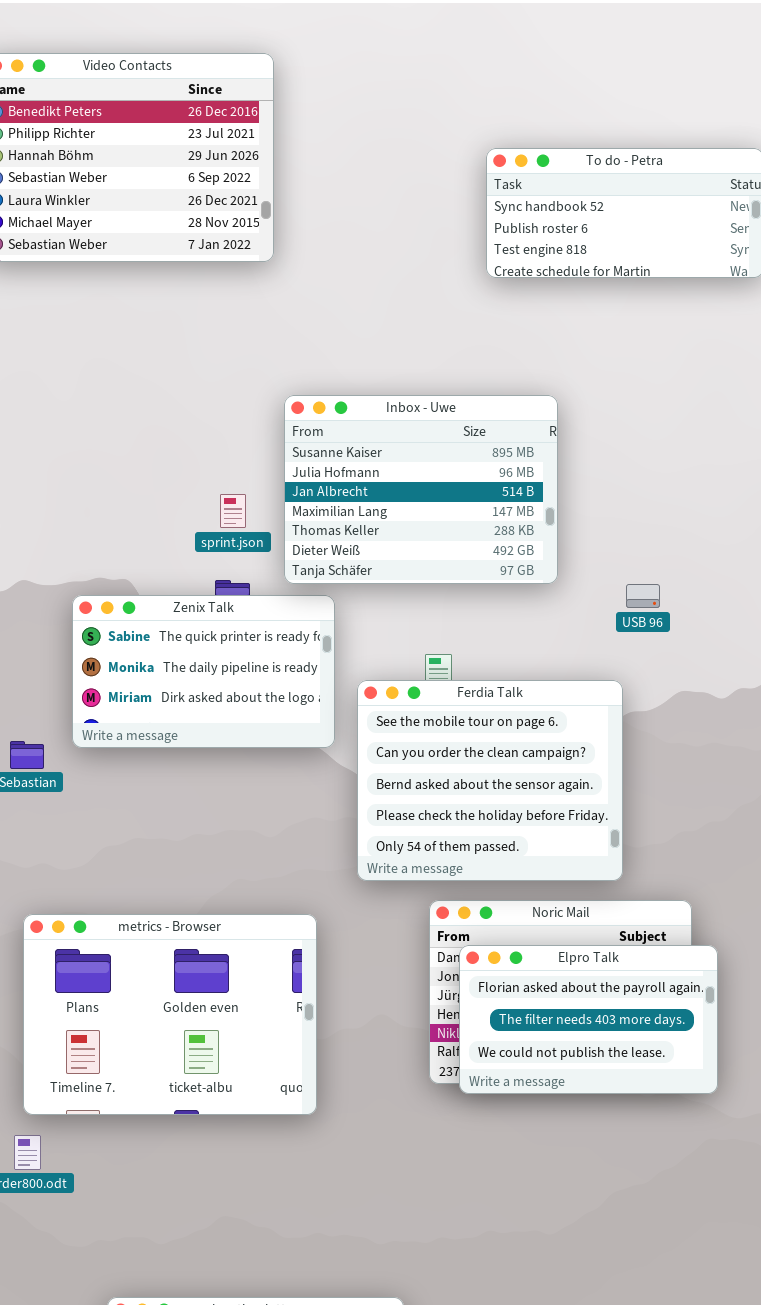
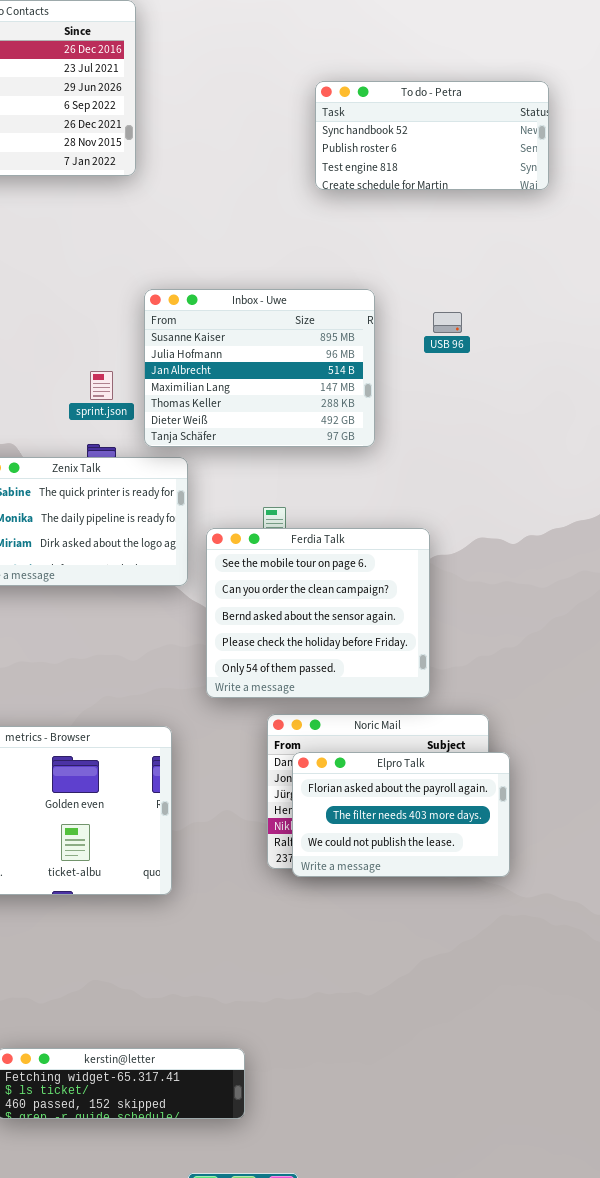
USB 96: [626,584,660,608] -> [433,312,462,333], moved

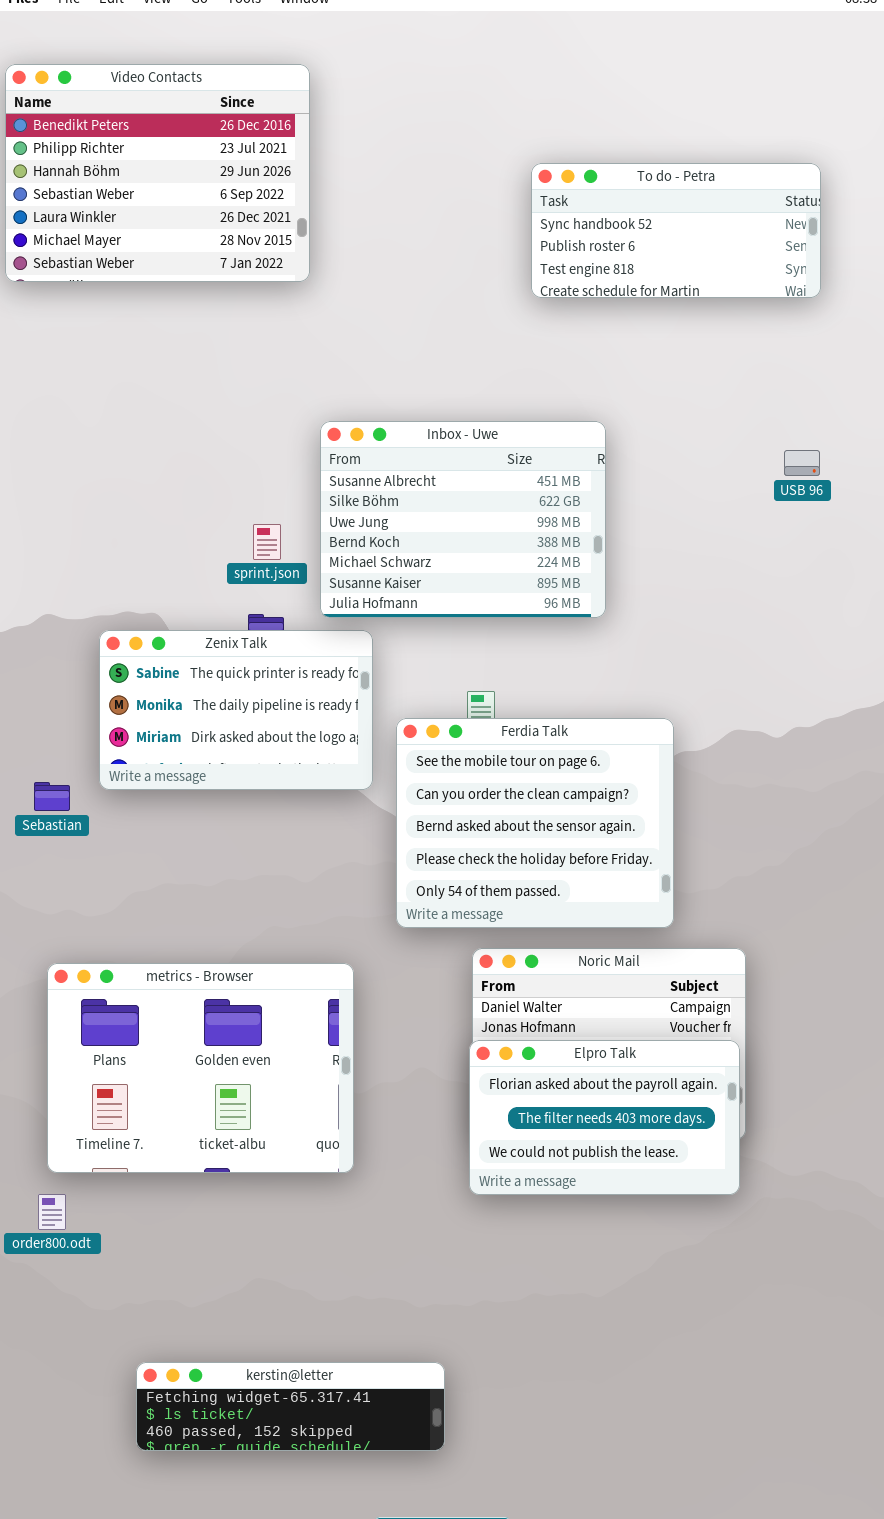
Inbox - Uwe: [144,289,375,447] -> [320,421,606,618], scrolled up 5 rows
USB 96: [433,312,462,333] -> [784,450,820,476], moved
Elpro Talk: [292,752,510,877] -> [469,1040,740,1195], moved

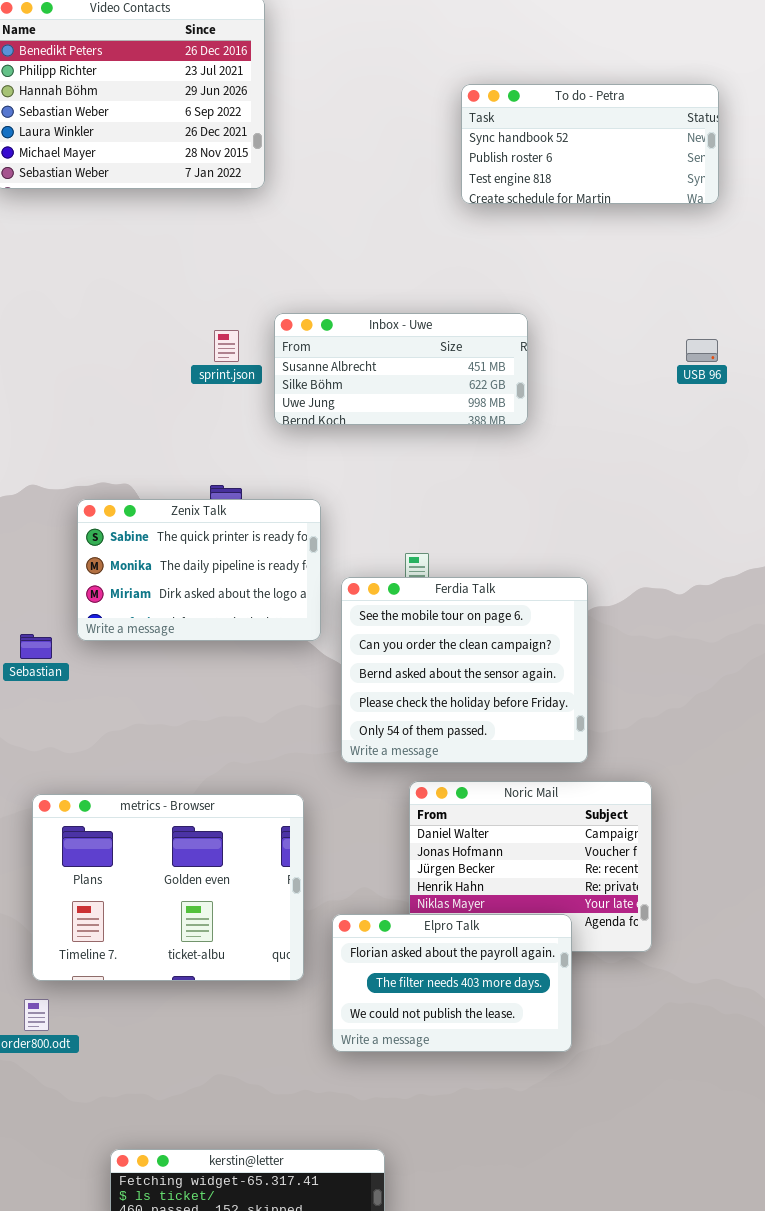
Inbox - Uwe: [320,421,606,618] -> [274,313,528,425], resized
sprint.json: [253,524,281,560] -> [214,330,239,362], moved
Elpro Talk: [469,1040,740,1195] -> [332,914,572,1052], moved

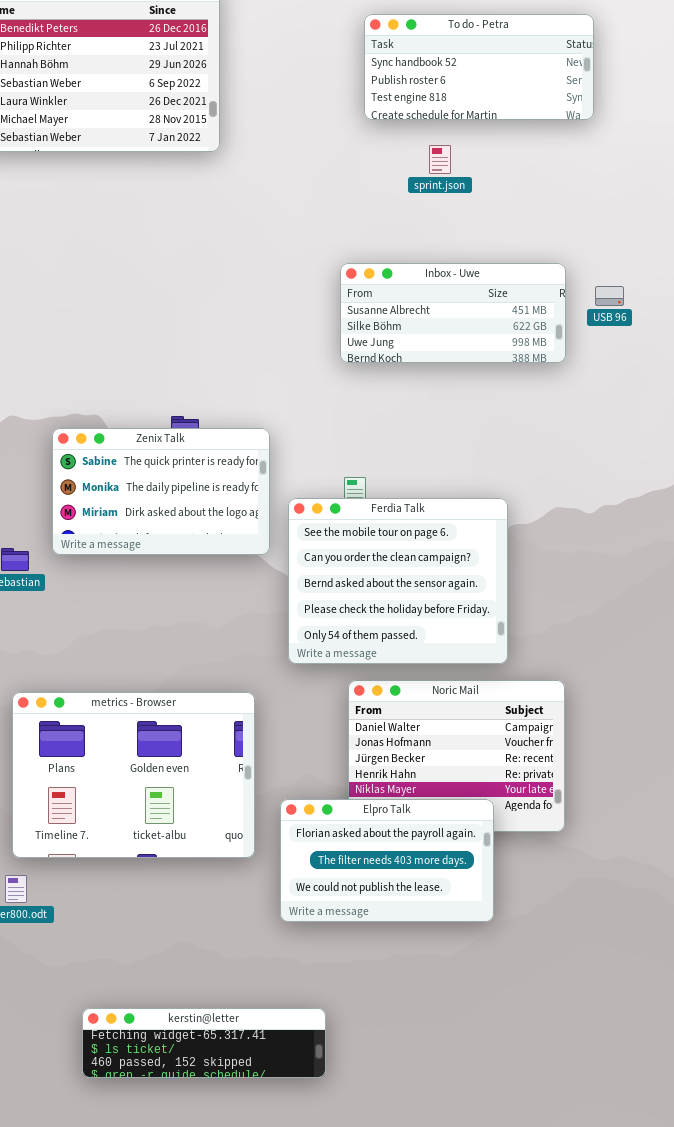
To do - Petra: [461,84,719,204] -> [364,14,594,120], moved
Inbox - Uwe: [274,313,528,425] -> [340,263,566,363], moved
sprint.json: [214,330,239,362] -> [429,145,451,174], moved

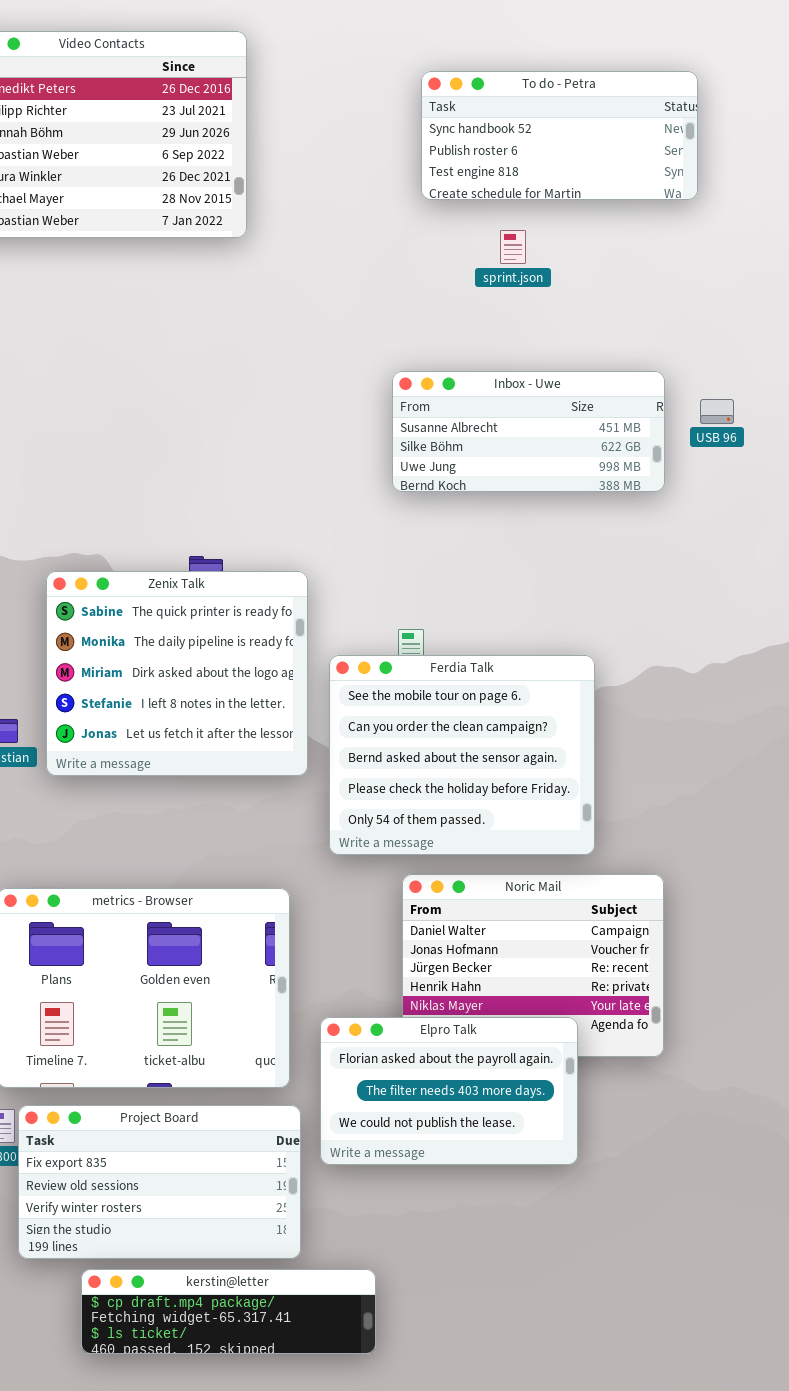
Zenix Talk: [52,428,270,555] -> [46,571,308,776], resized
Project Board: none -> [18,1105,301,1259], opened
kerstin@letter: [82,1008,326,1078] -> [81,1269,376,1354], scrolled up 1 row

